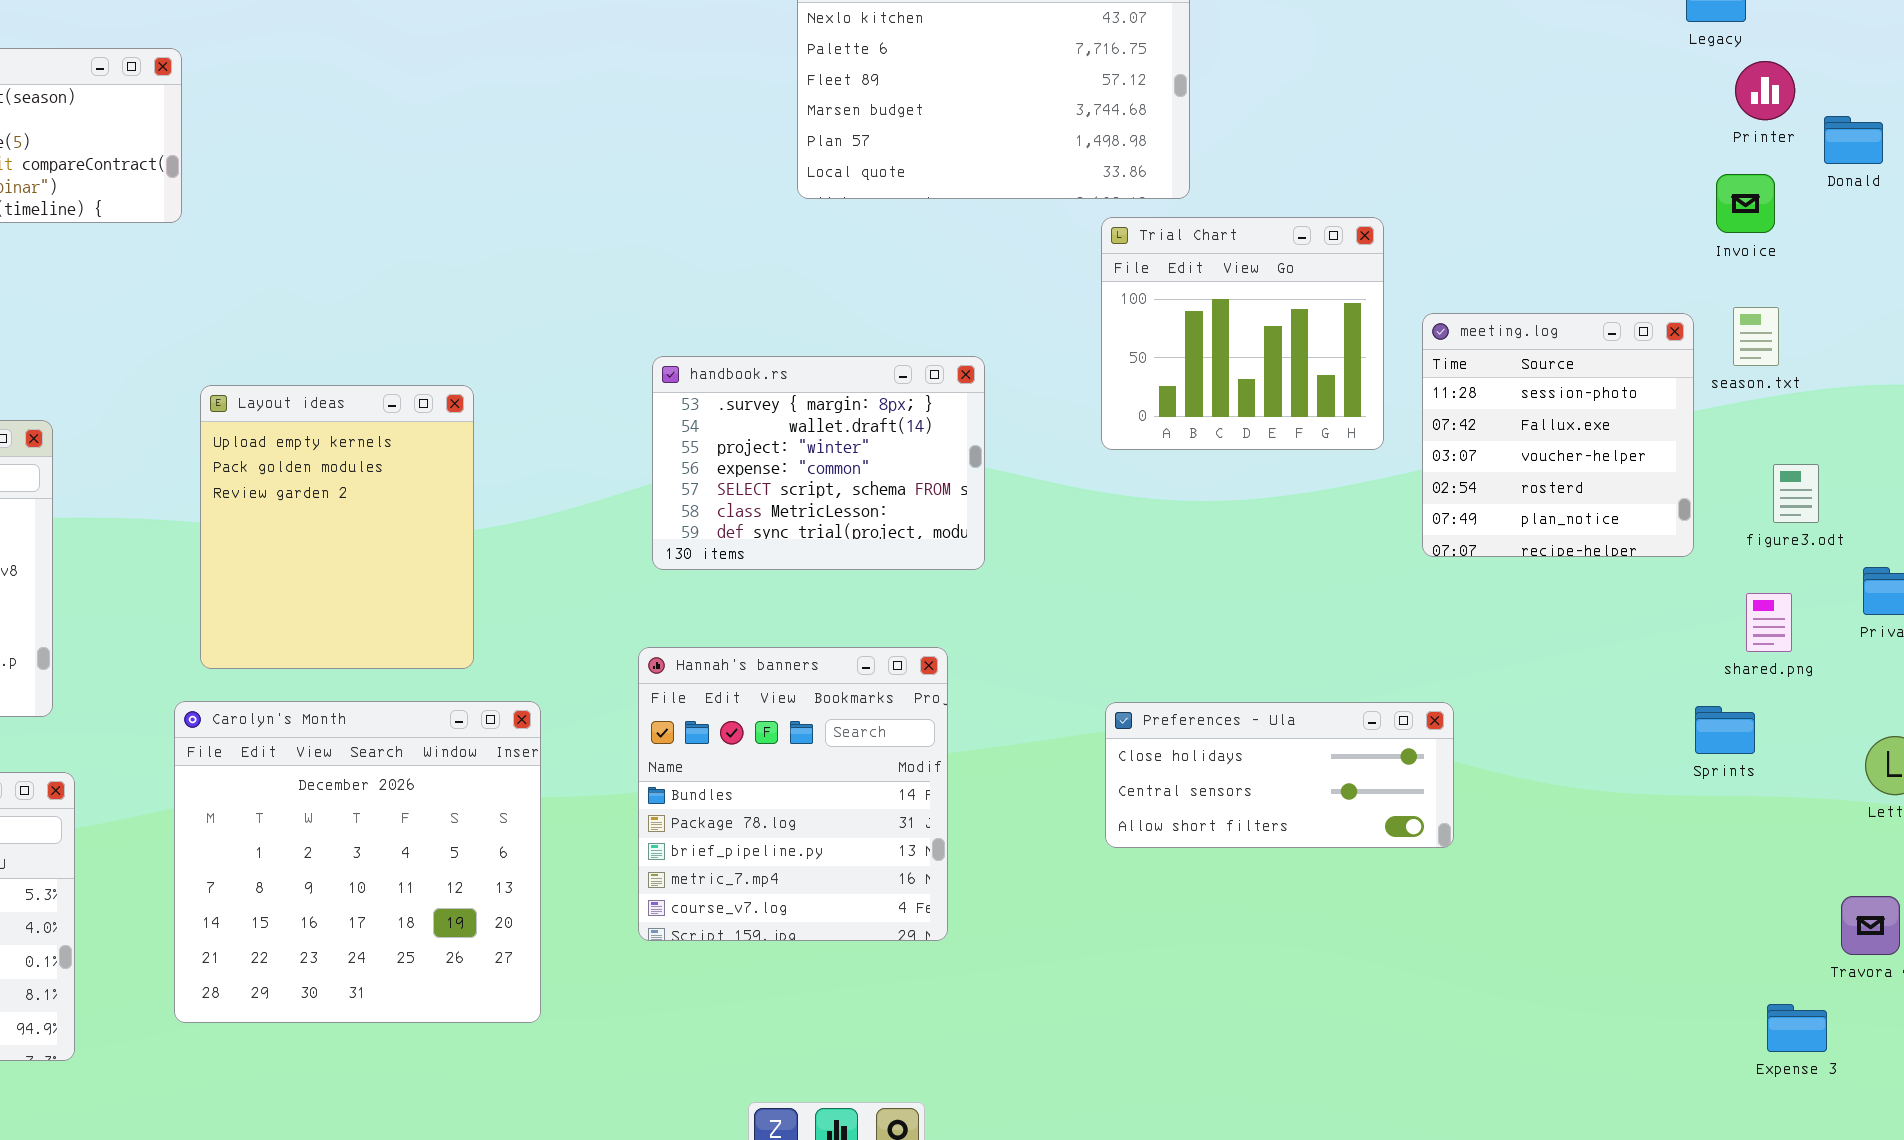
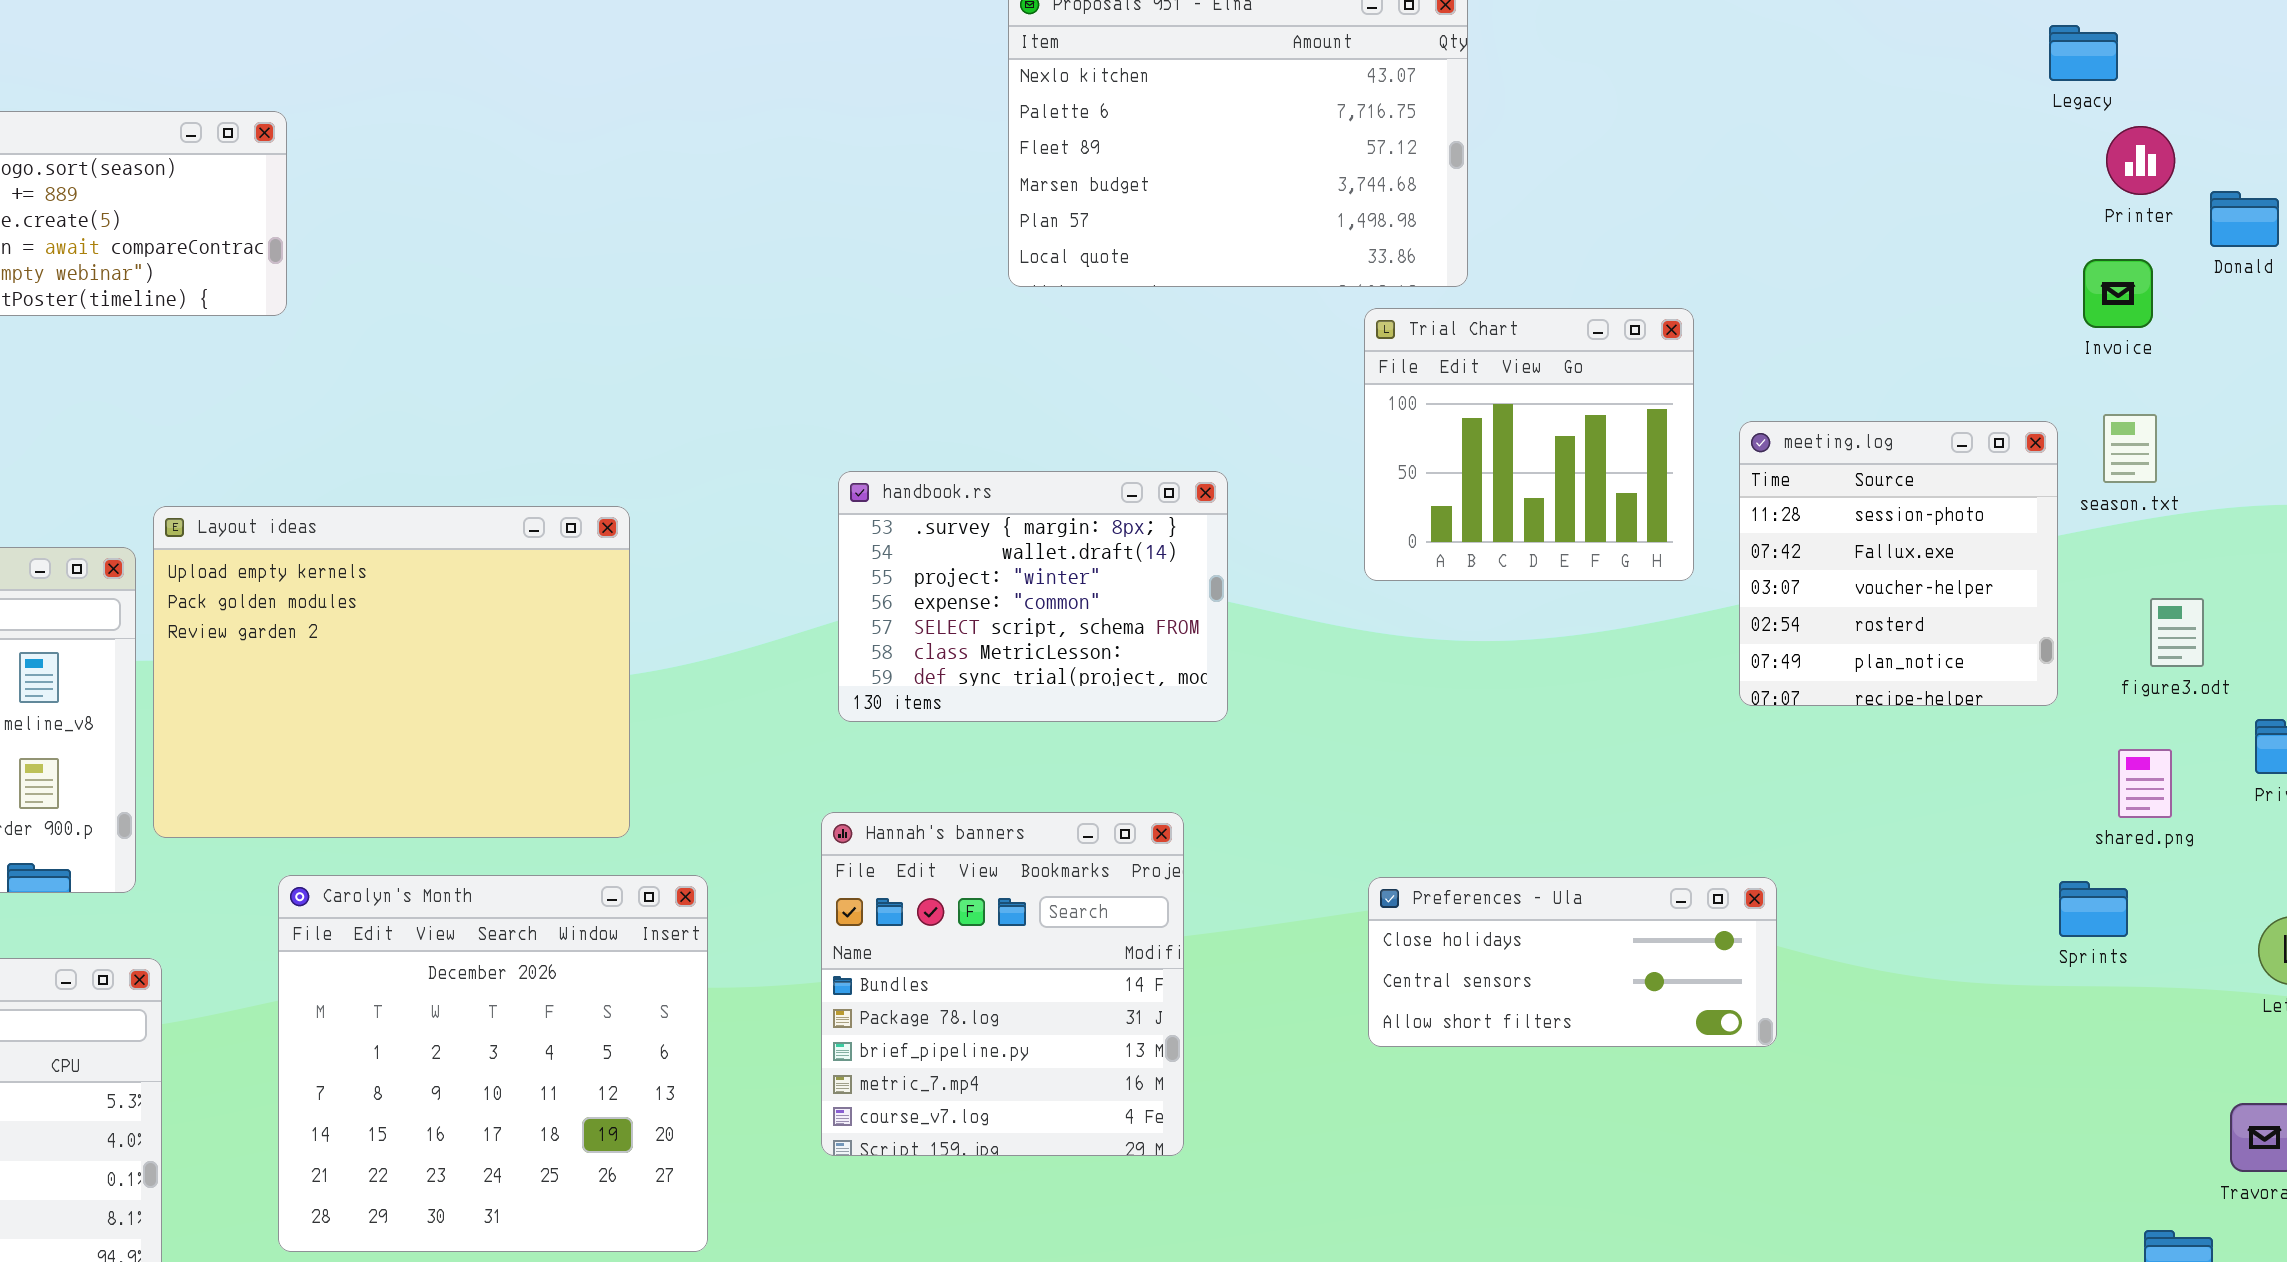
Layout ideas: [200,385,474,669] -> [153,506,630,838], resized

